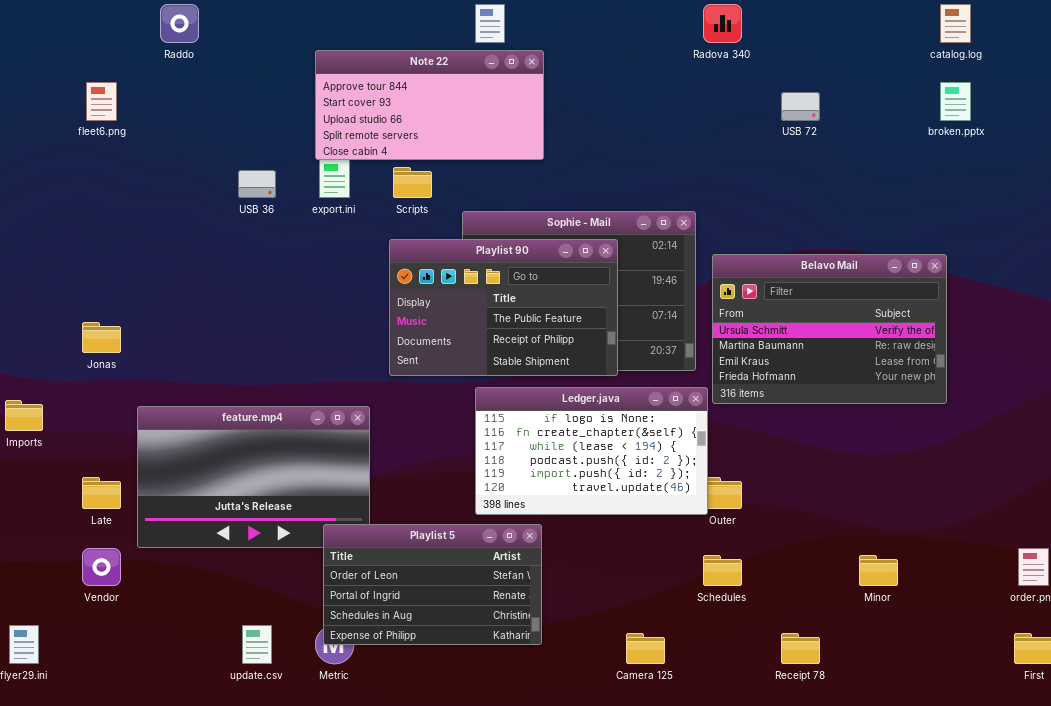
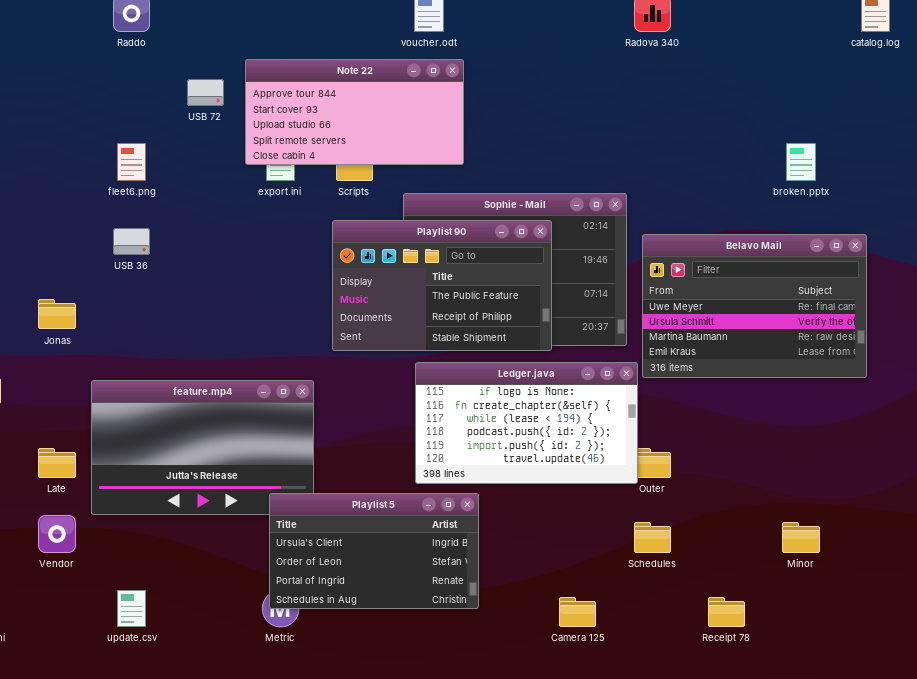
Note 22: [315,50,544,160] -> [245,59,464,165], moved
fleet6.png: [86,82,117,121] -> [117,143,146,181], moved
broken.pptx: [940,82,971,121] -> [786,143,816,181], moved
USB 72: [781,92,820,121] -> [187,79,224,106], moved
USB 36: [238,170,276,198] -> [113,228,150,255], moved
Belavo Mail: [712,254,947,404] -> [642,234,867,378], scrolled up 1 row
Playlist 5: [323,524,542,645] -> [269,493,479,609], scrolled up 1 row
update.csv: [242,625,272,664] -> [117,590,146,627], moved

